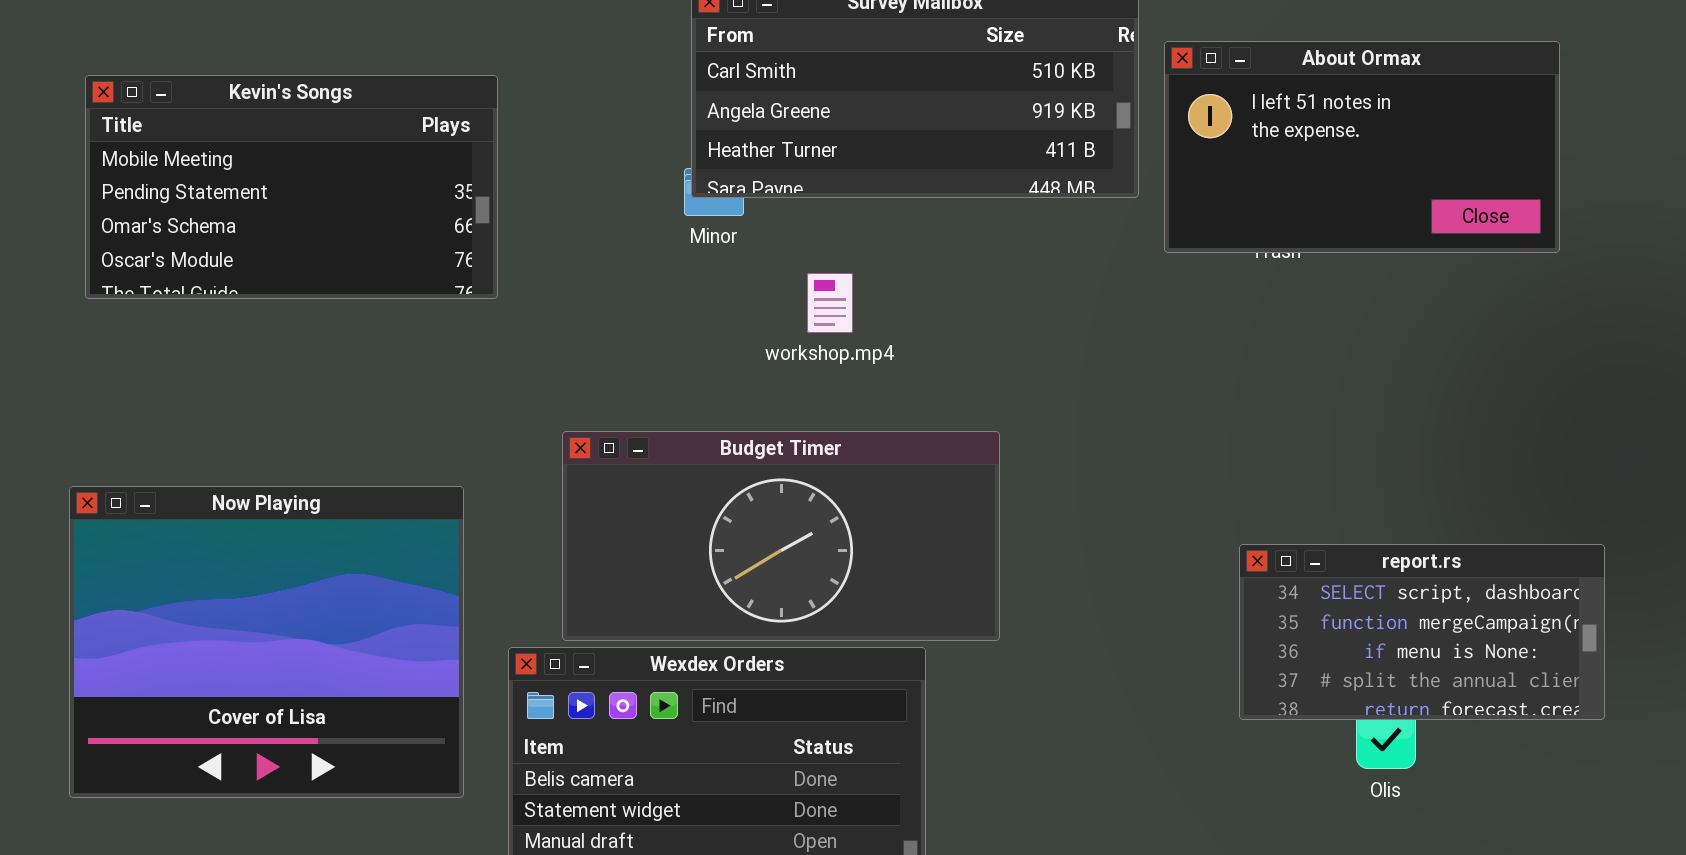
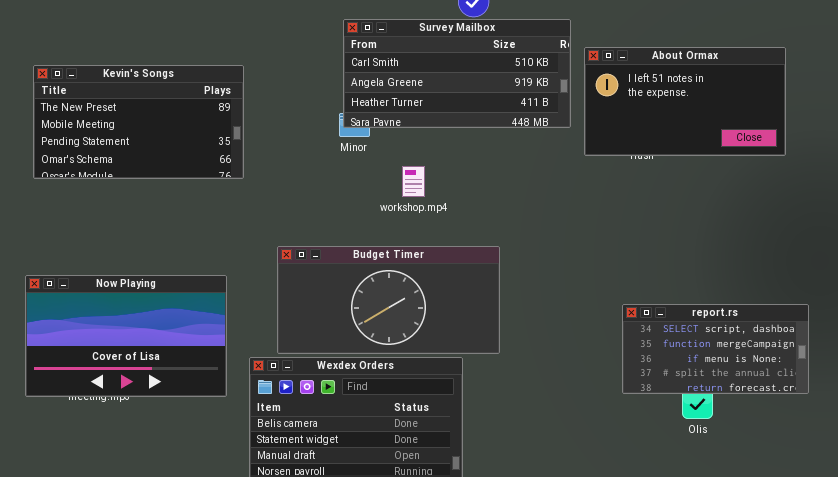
Kevin's Songs: [85,75,498,299] -> [33,65,244,179], scrolled up 1 row
Now Playing: [69,486,464,798] -> [25,275,227,397], resized

